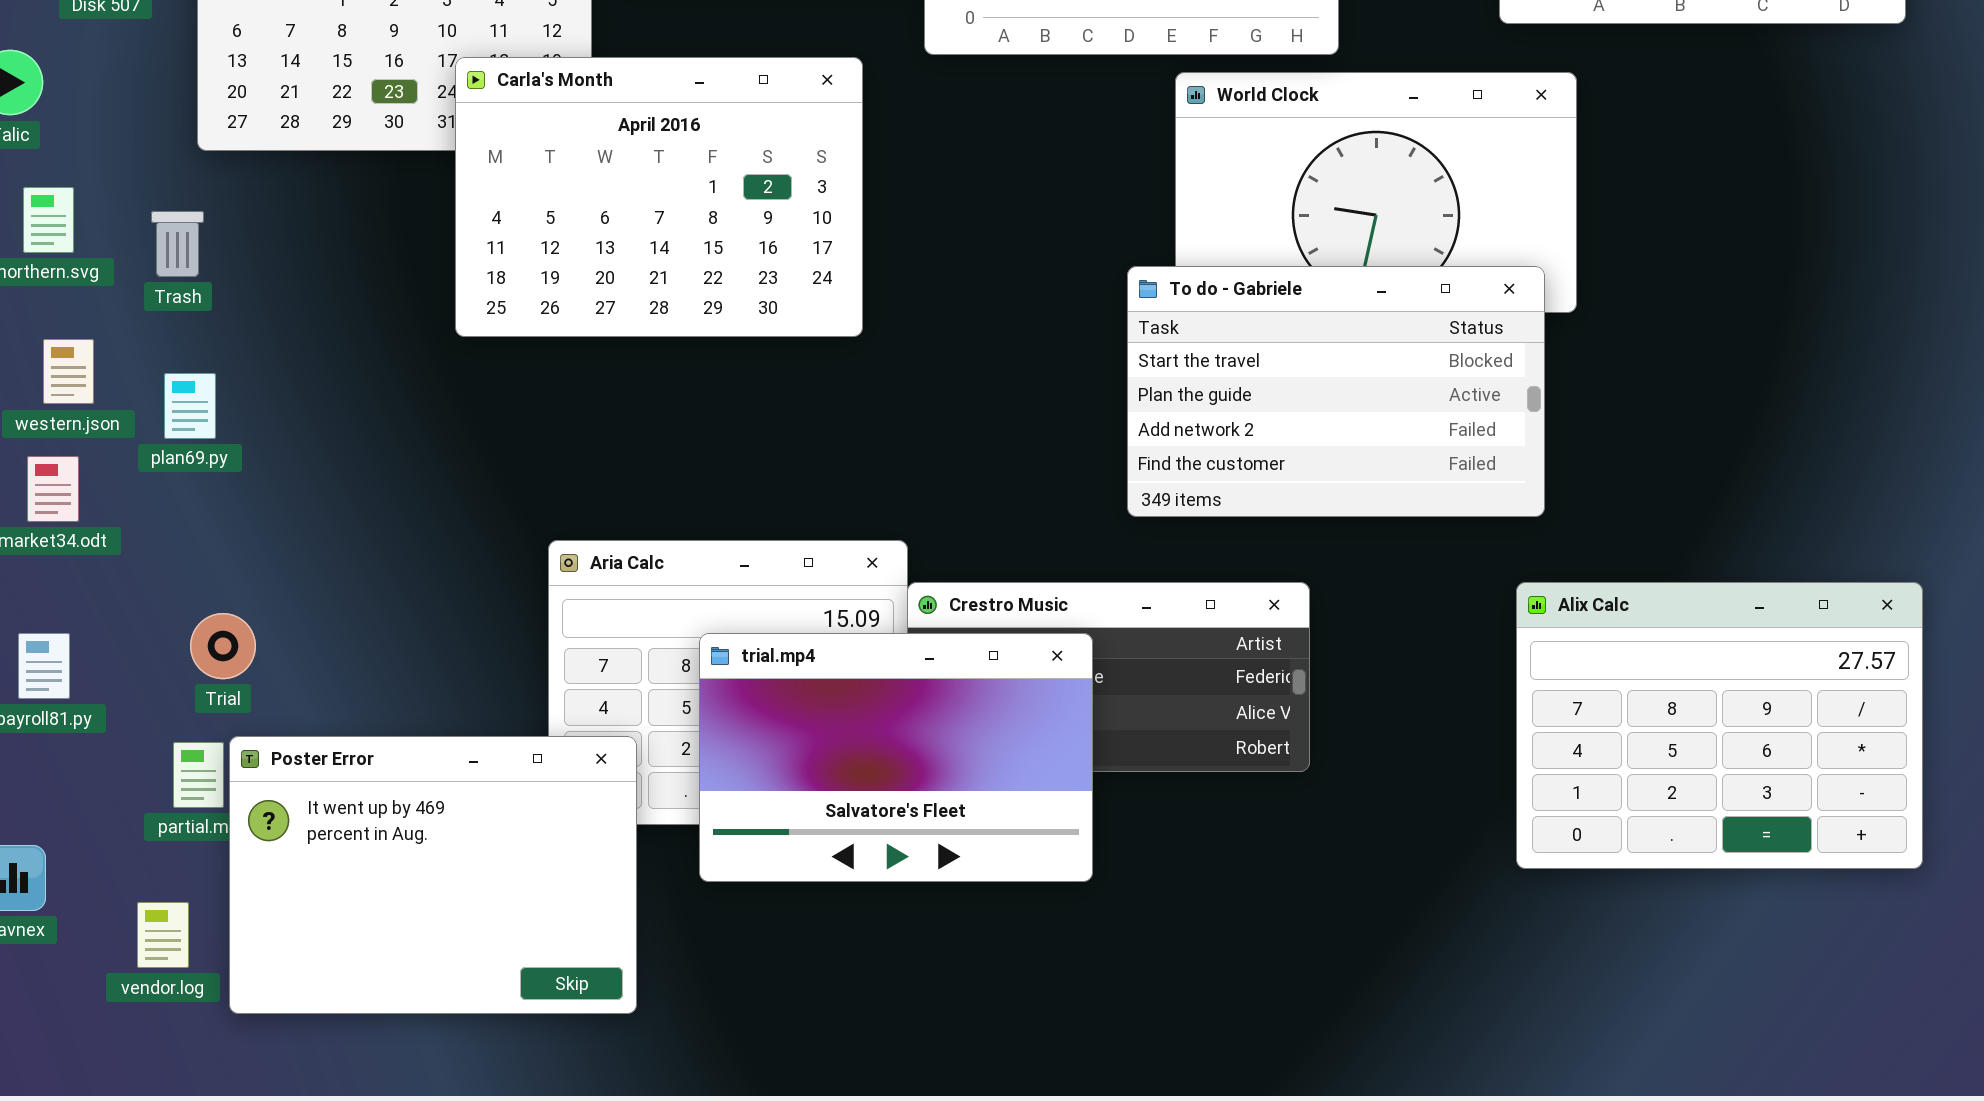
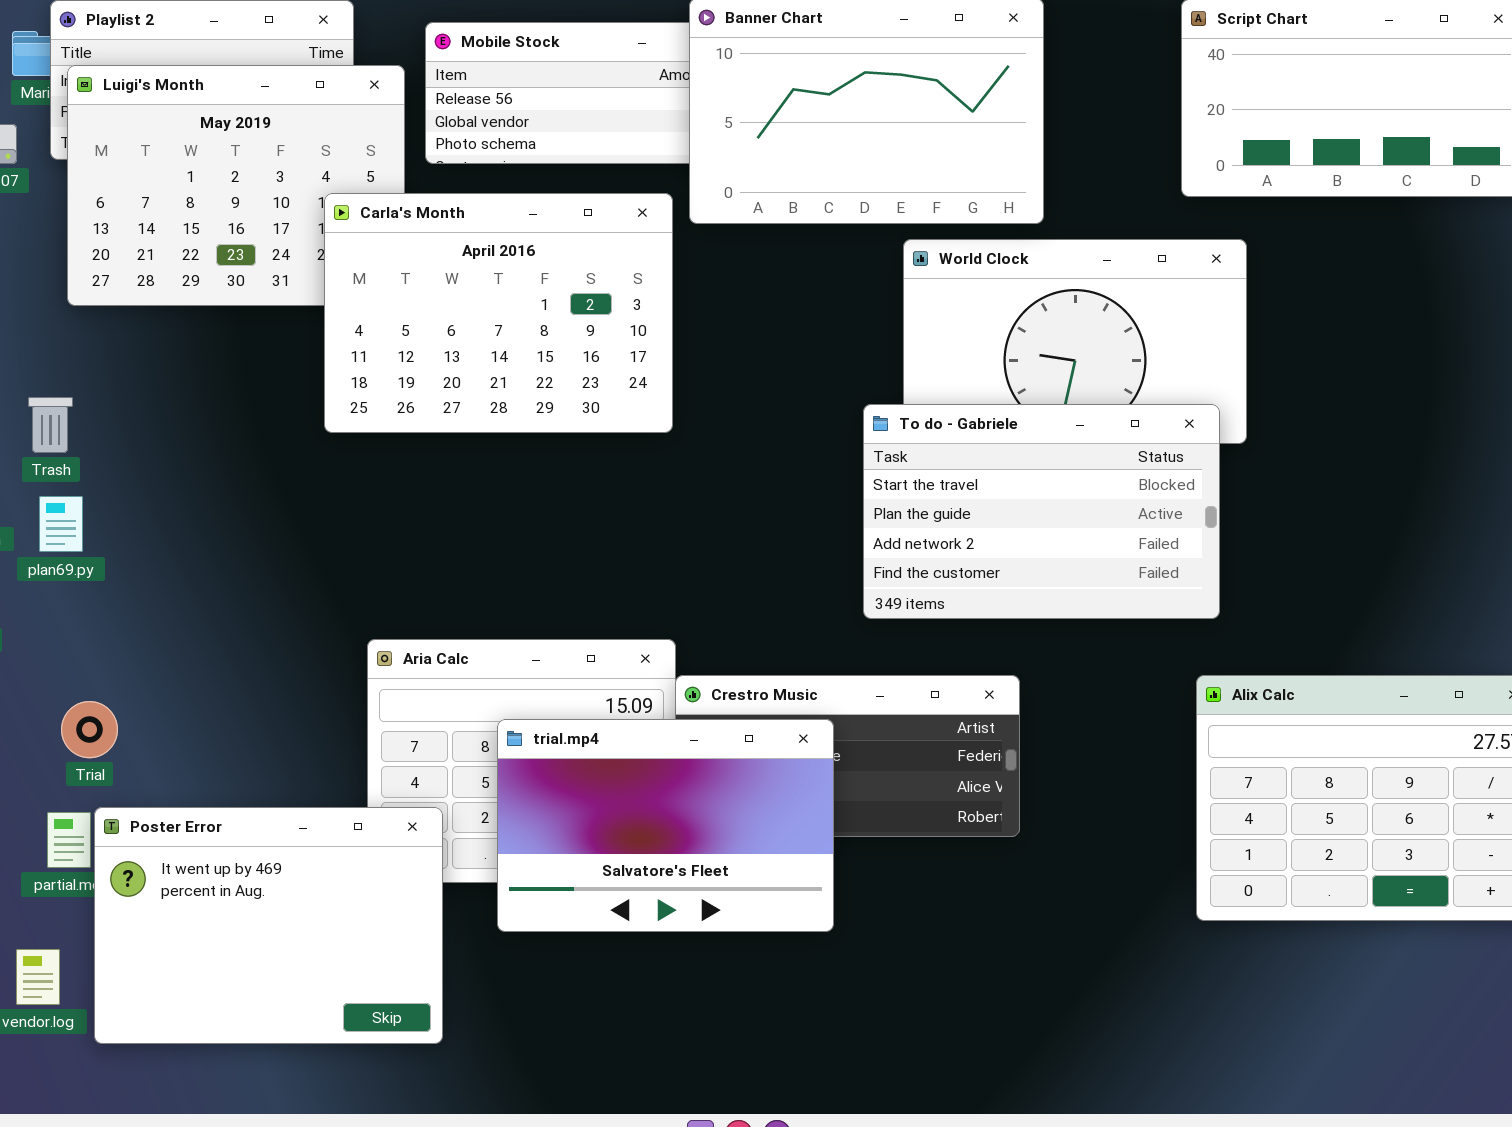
Carla's Month: [455,57,863,337] -> [324,193,673,433], moved
Trash: [151,211,204,277] -> [28,397,73,453], moved

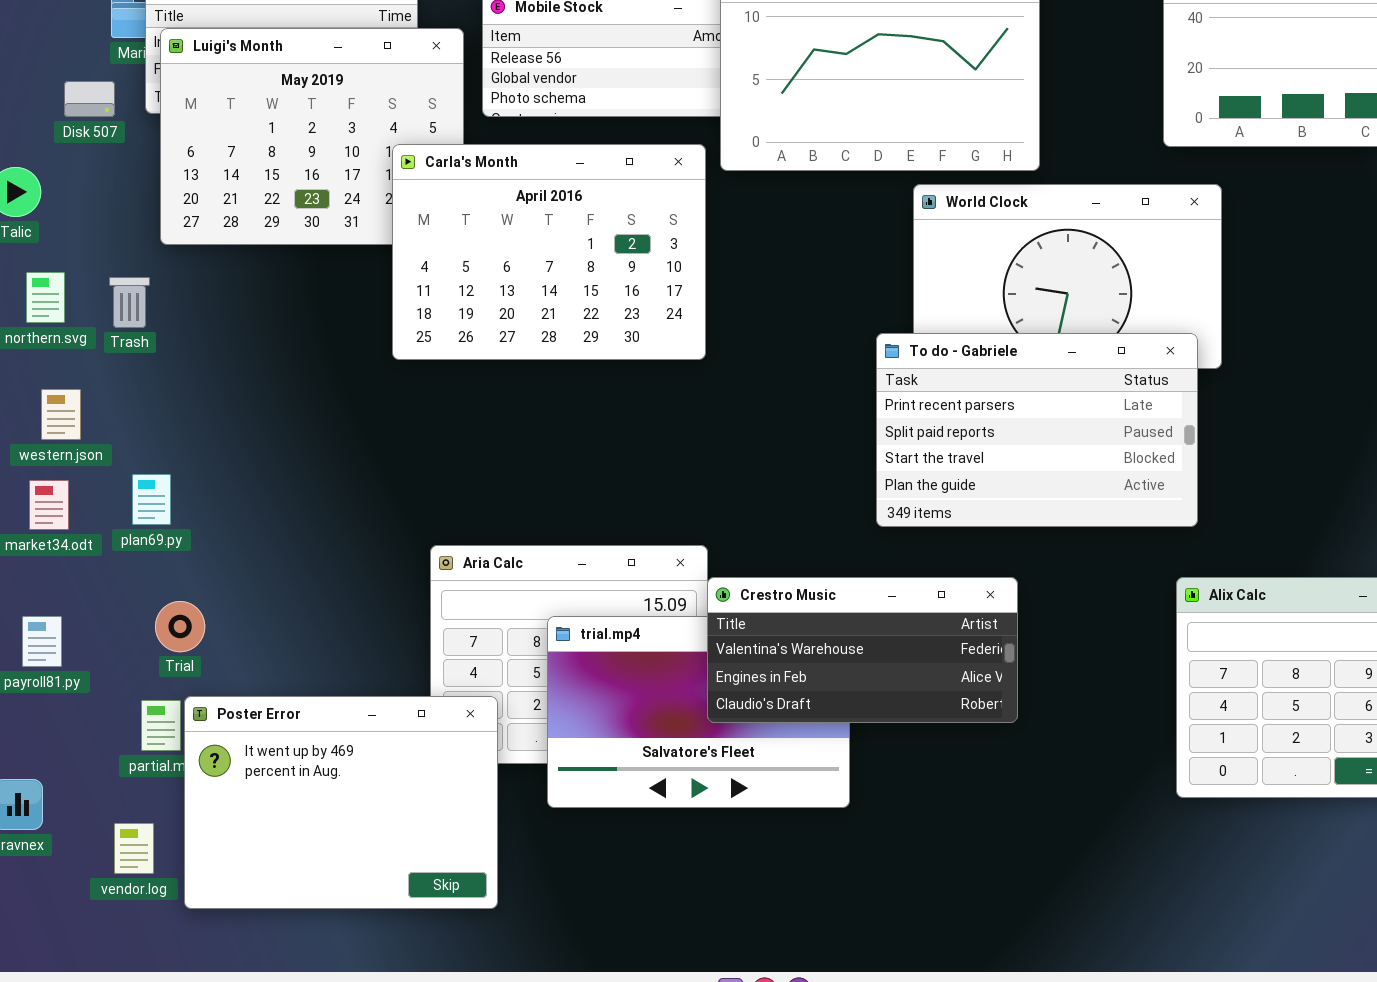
Trash: [28,397,73,453] -> [109,277,150,328], moved
To do - Gabriele: [863,404,1220,619] -> [876,333,1198,527], scrolled up 2 rows
plan69.py: [39,496,83,552] -> [132,474,171,525], moved
Crestro Music: [675,675,1020,837] -> [707,577,1018,723], raised

